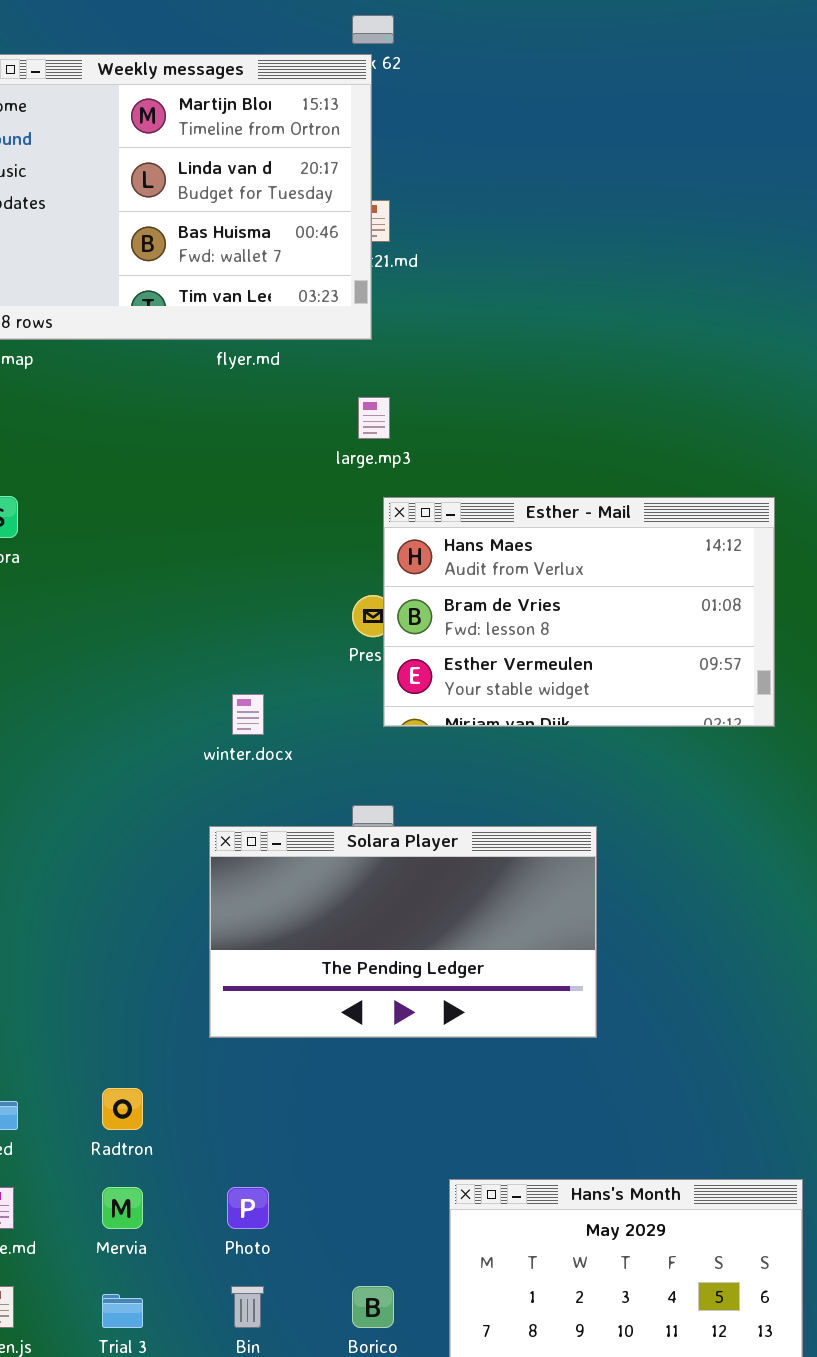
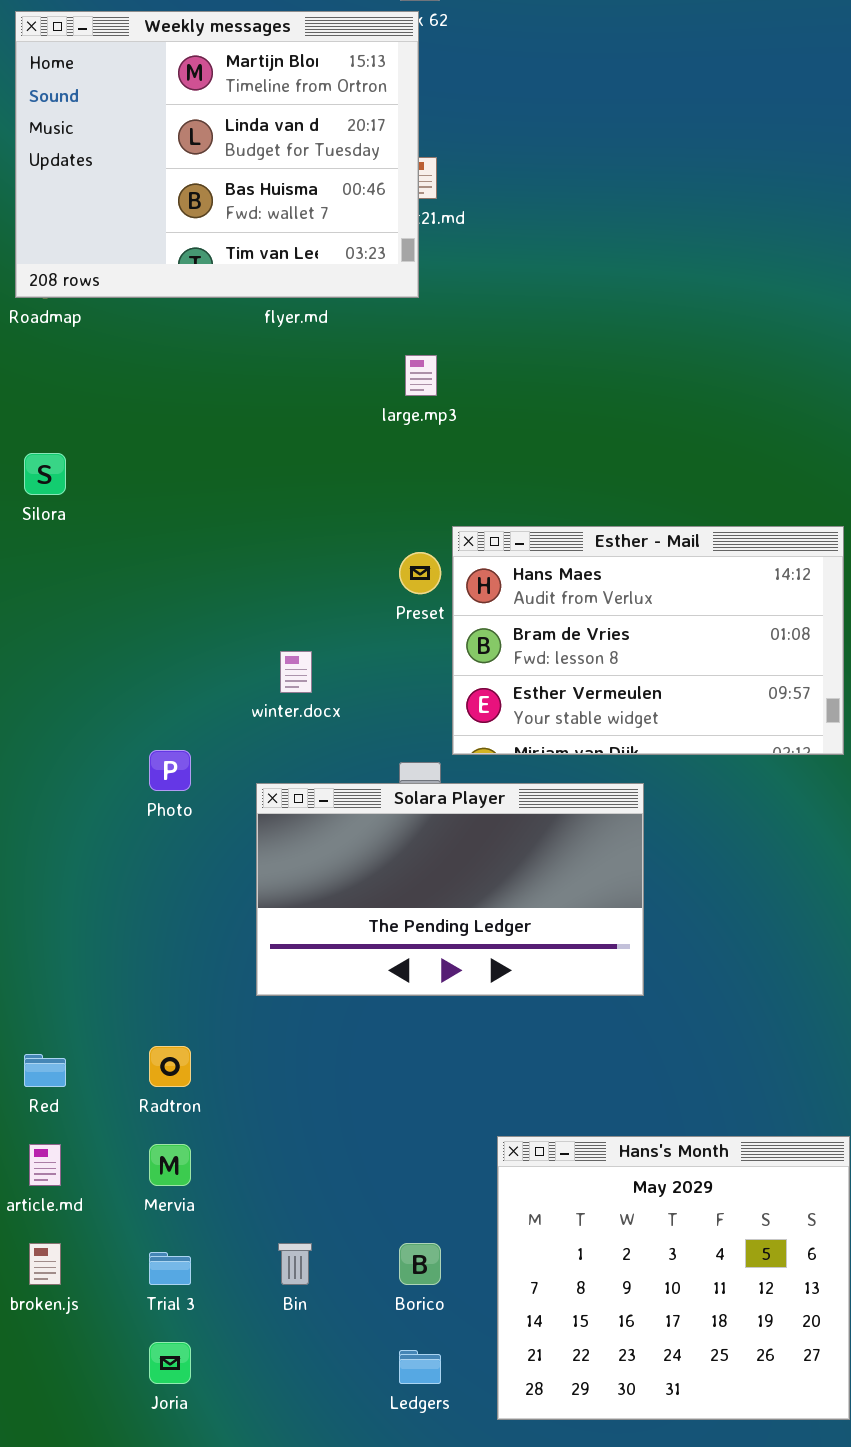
Esther - Mail: [383,497,775,727] -> [452,526,844,755], moved
Photo: [227,1187,269,1229] -> [149,750,191,791], moved

